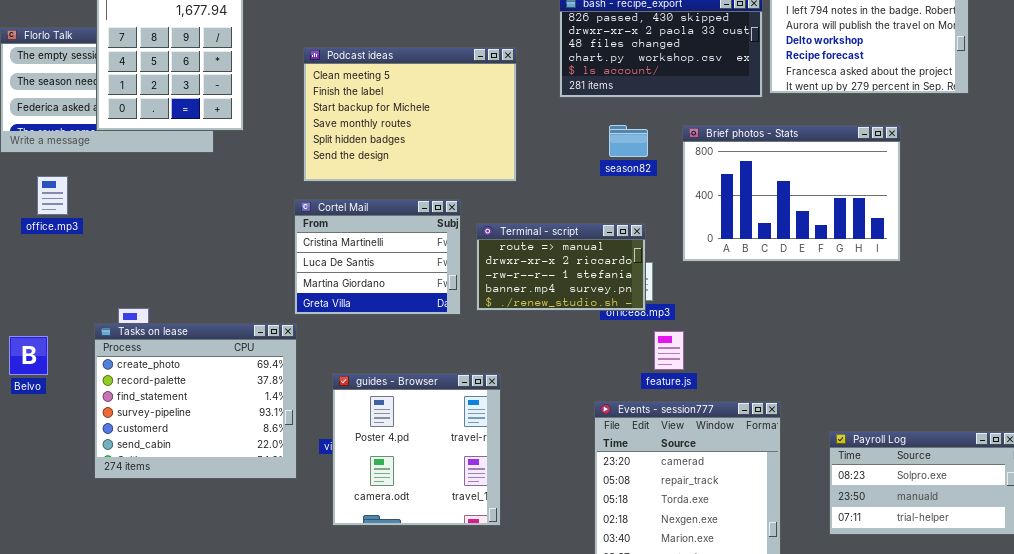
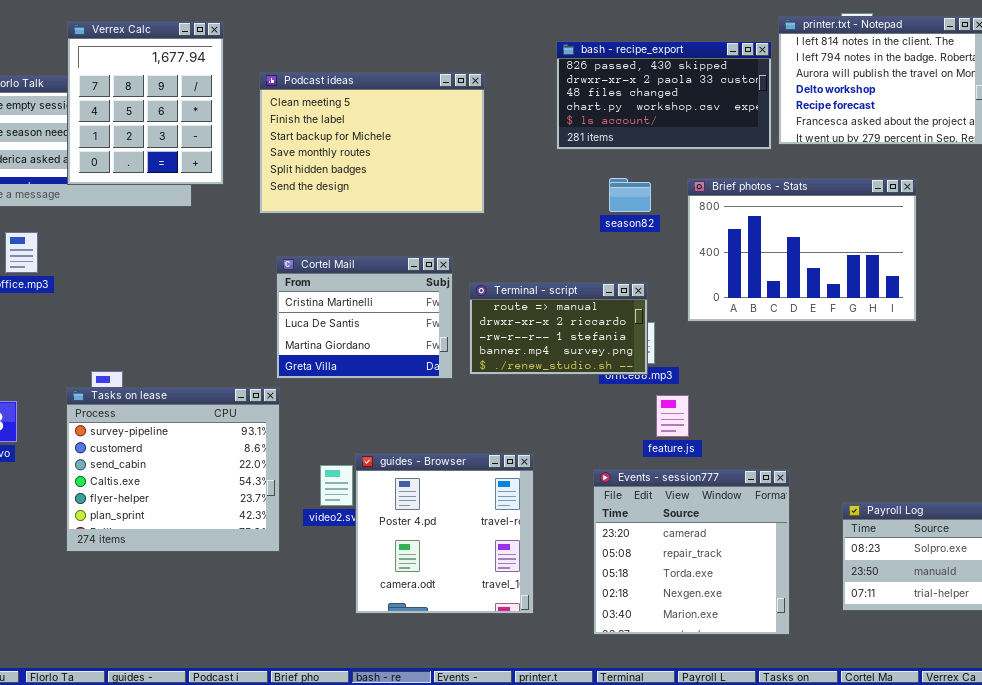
Podcast ideas: [303,47,517,182] -> [259,72,485,214], moved
Tasks on lease: [94,323,297,479] -> [66,387,280,552], scrolled down 3 rows
guides - Browser: [332,373,501,526] -> [355,453,534,614], moved

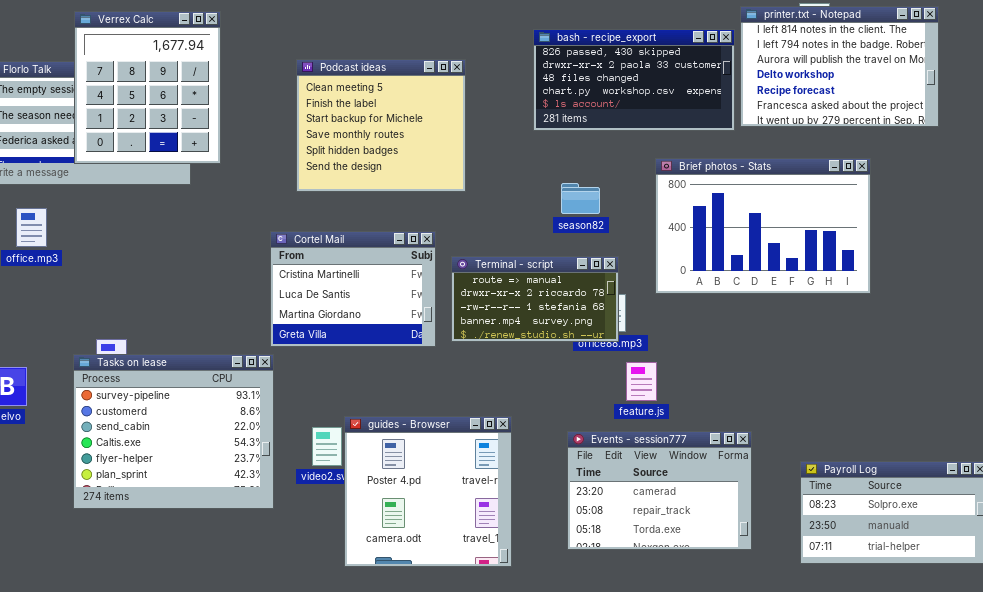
Podcast ideas: [259,72,485,214] -> [296,59,466,192], resized
season82: [609,178,651,212] -> [561,183,600,214], moved
Events - session777: [593,469,790,635] -> [567,431,752,550], resized

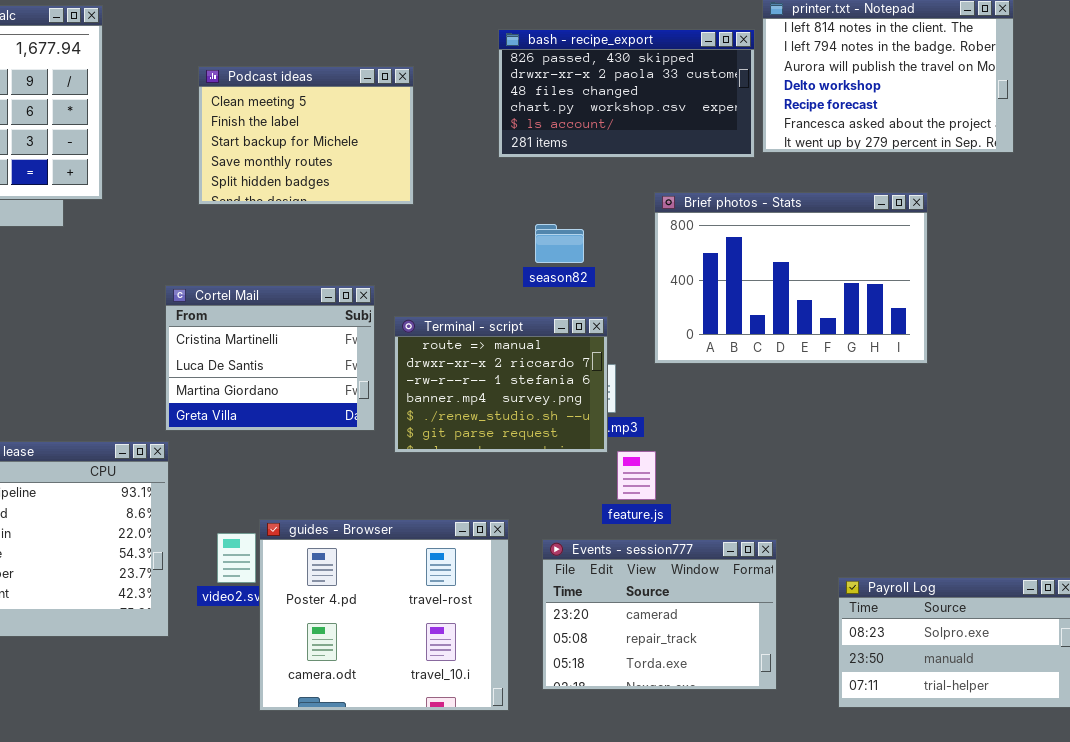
Podcast ideas: [296,59,466,192] -> [198,66,414,205], resized
Terminal - script: [451,256,619,342] -> [394,316,608,453], resized
guides - Browser: [344,416,512,567] -> [259,519,509,711], resized

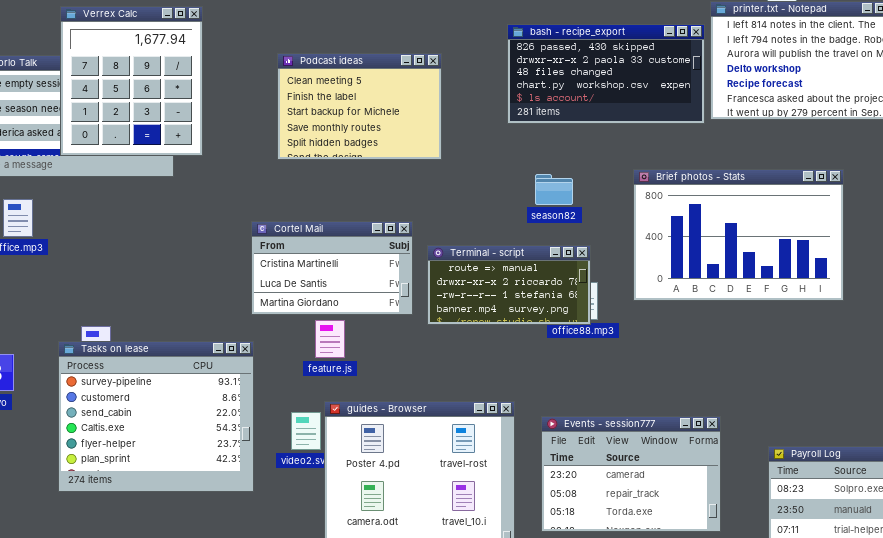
Brief photos - Stats: [654,192,928,364] -> [633,169,844,301], moved
Cortel Mail: [165,285,375,431] -> [251,221,413,315], resized
Terminal - script: [394,316,608,453] -> [427,245,591,325], resized
feature.js: [617,451,656,500] -> [315,320,345,358], moved

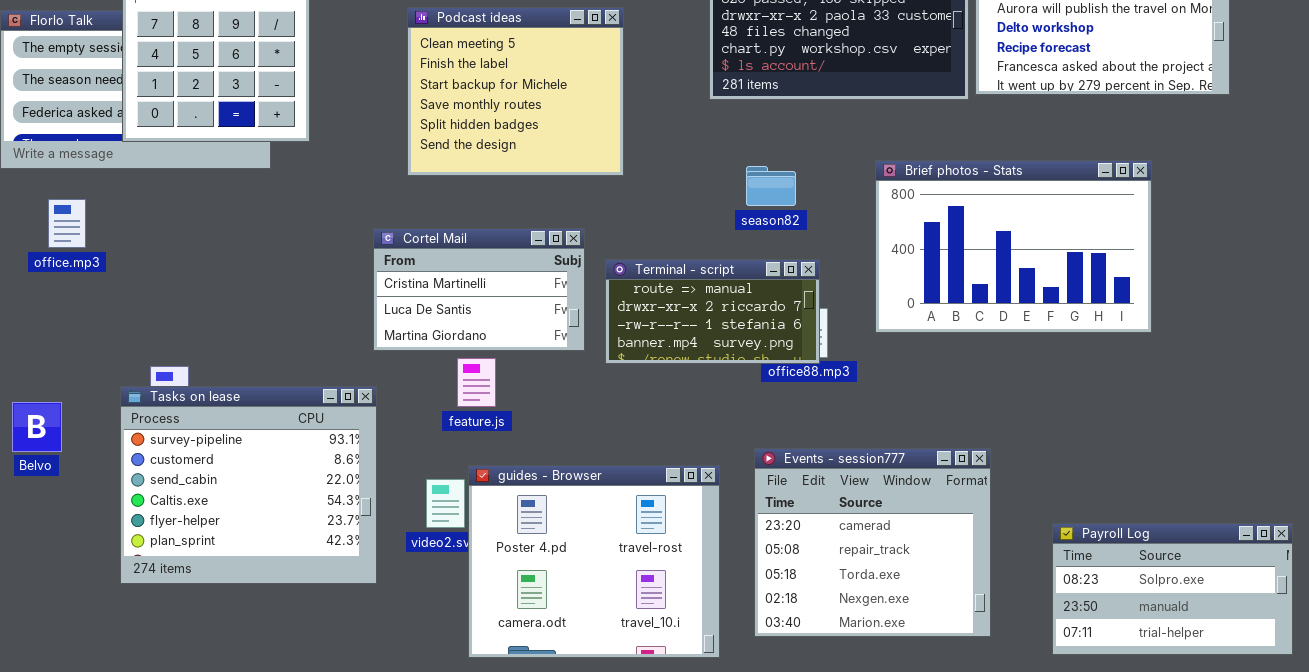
Podcast ideas: [277,53,442,160] -> [407,7,624,176], resized
Events - session777: [541,416,721,532] -> [754,448,991,637], resized

